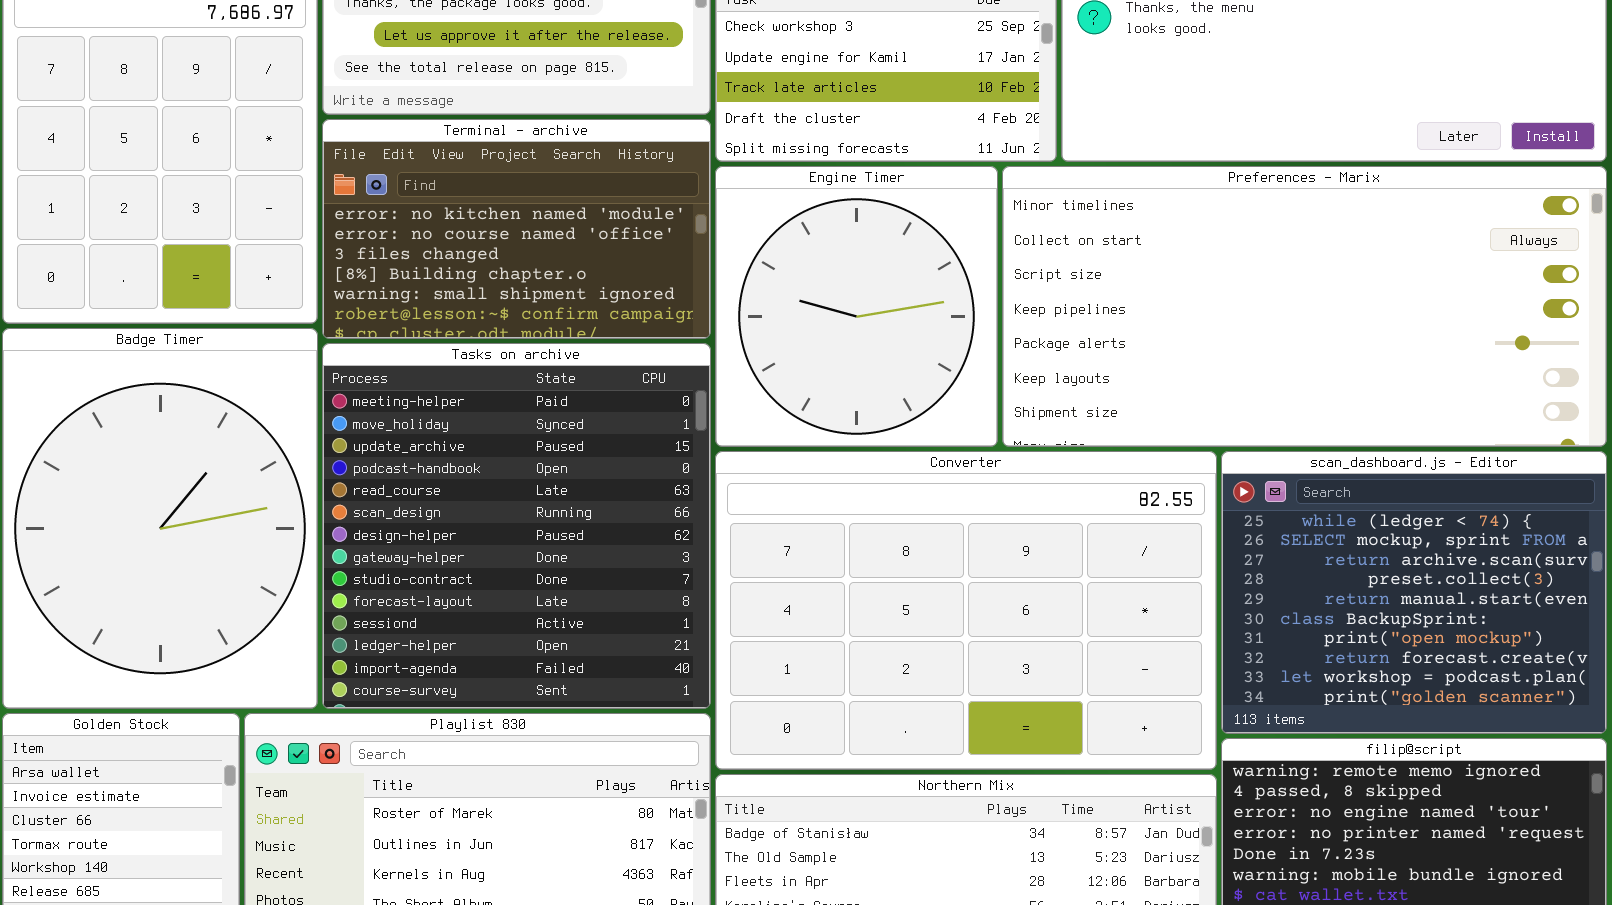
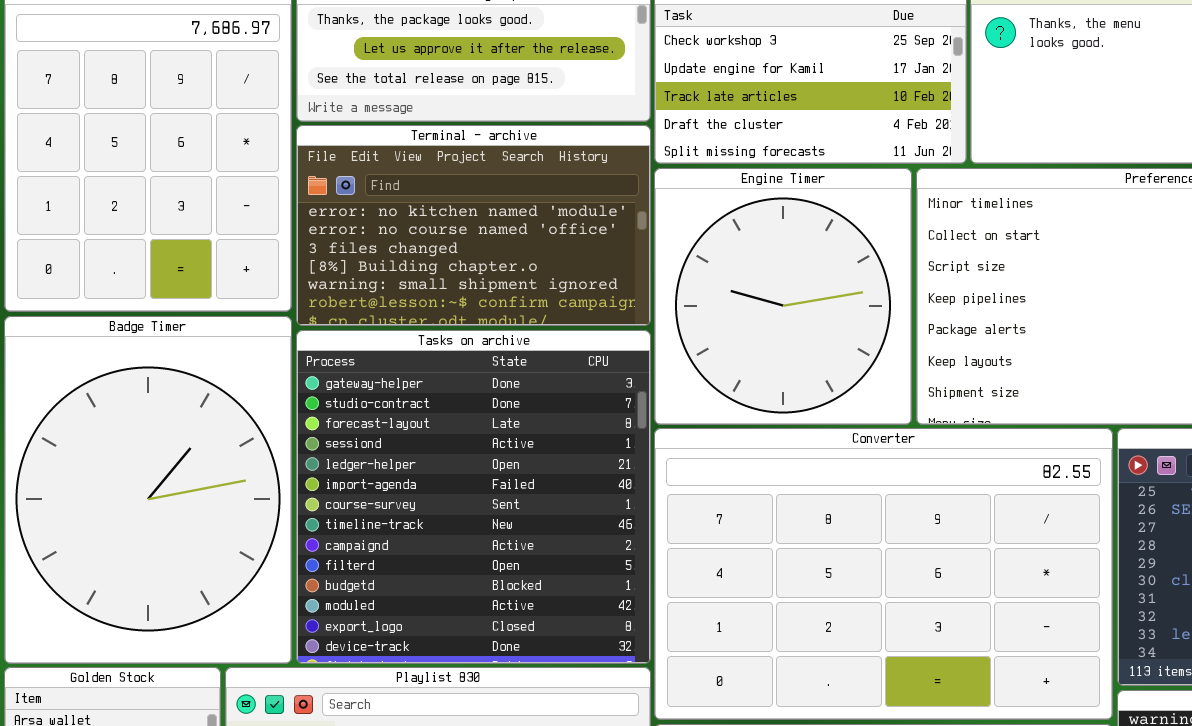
Tasks on archive: [322,343,711,709] -> [296,330,651,664], scrolled down 7 rows

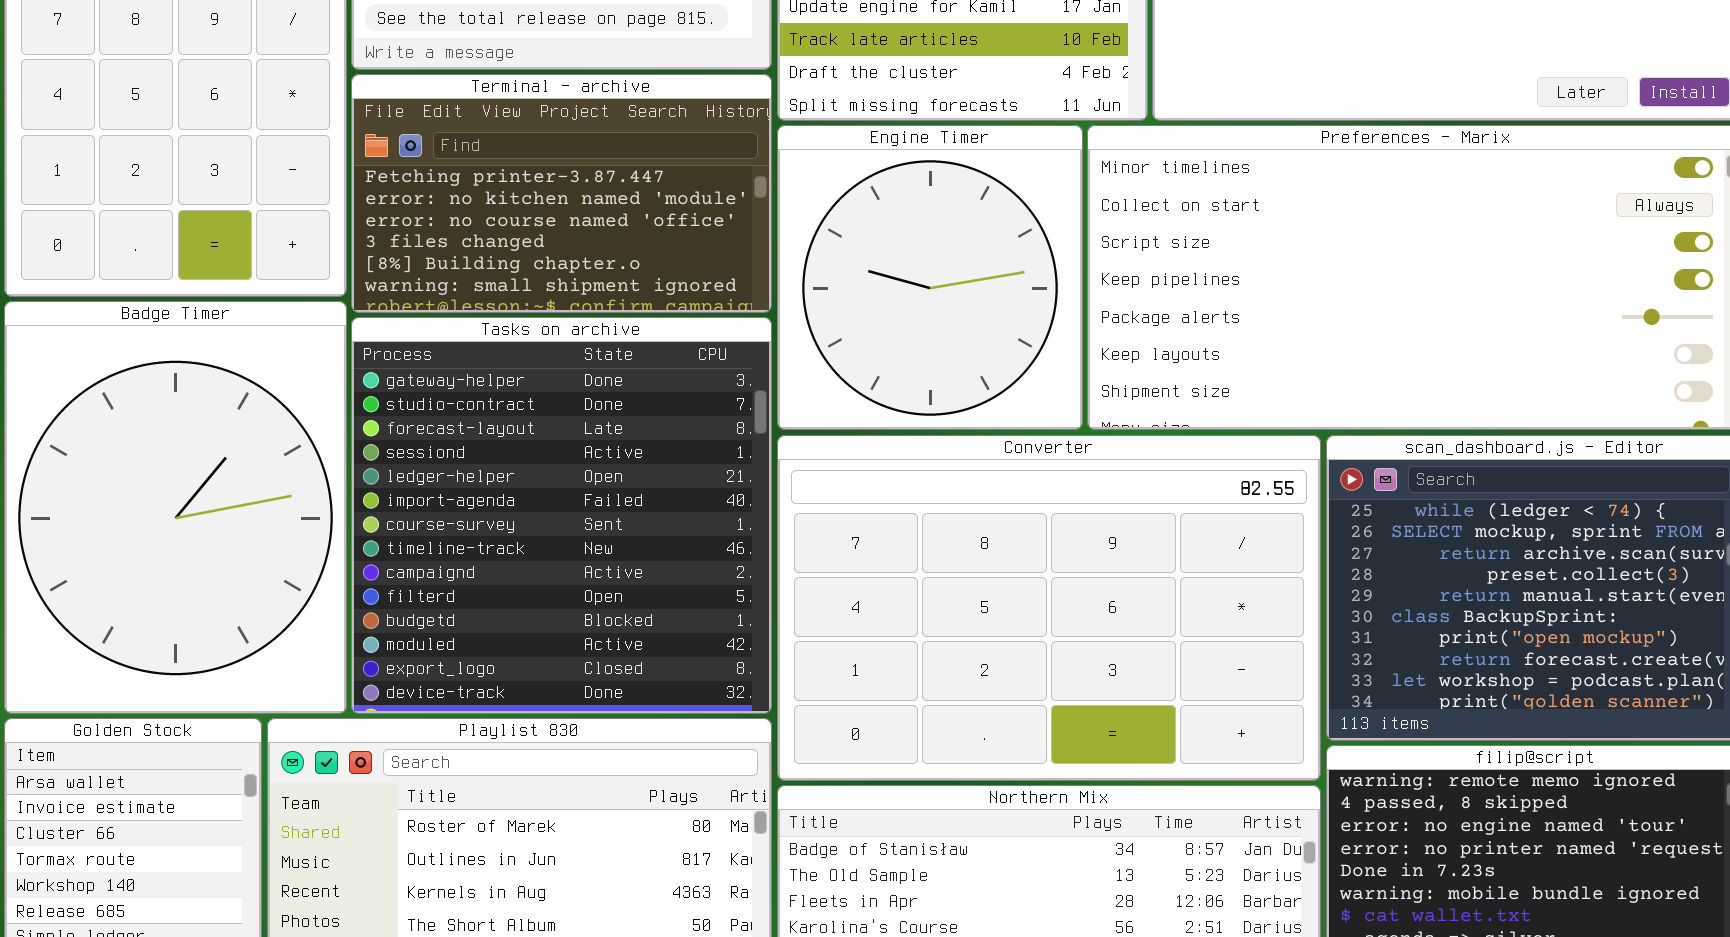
Terminal - archive: [296,125,651,326] -> [351,74,772,313], scrolled up 1 row

